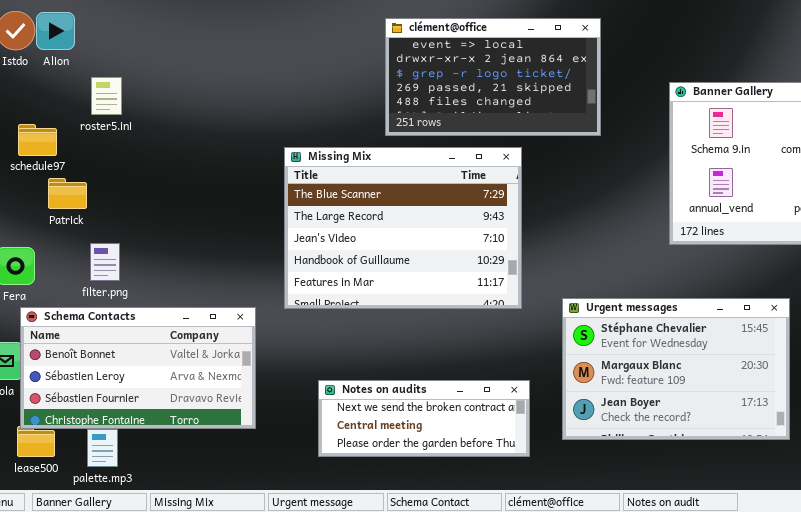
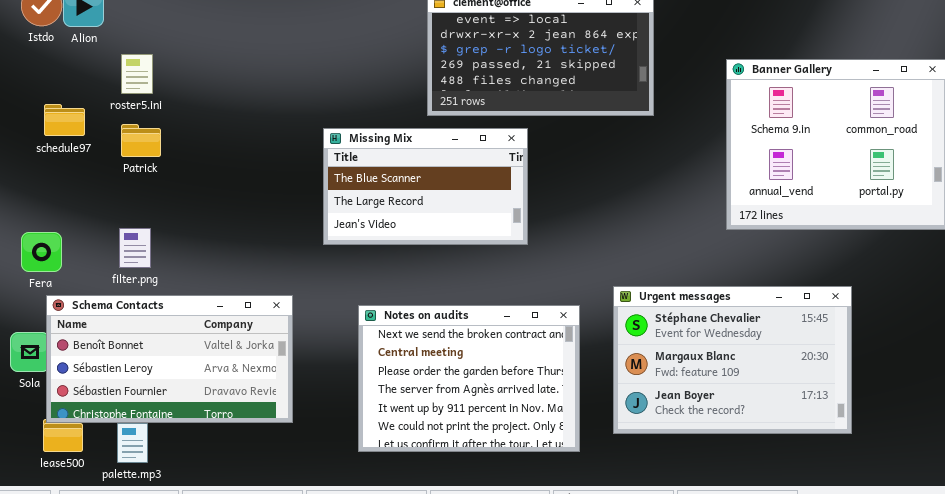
Missing Mix: [284,147,522,309] -> [323,128,528,245], resized
Patrick: [48,178,87,209] -> [121,124,161,157], moved
Notes on audits: [318,380,530,457] -> [358,305,580,452], resized

